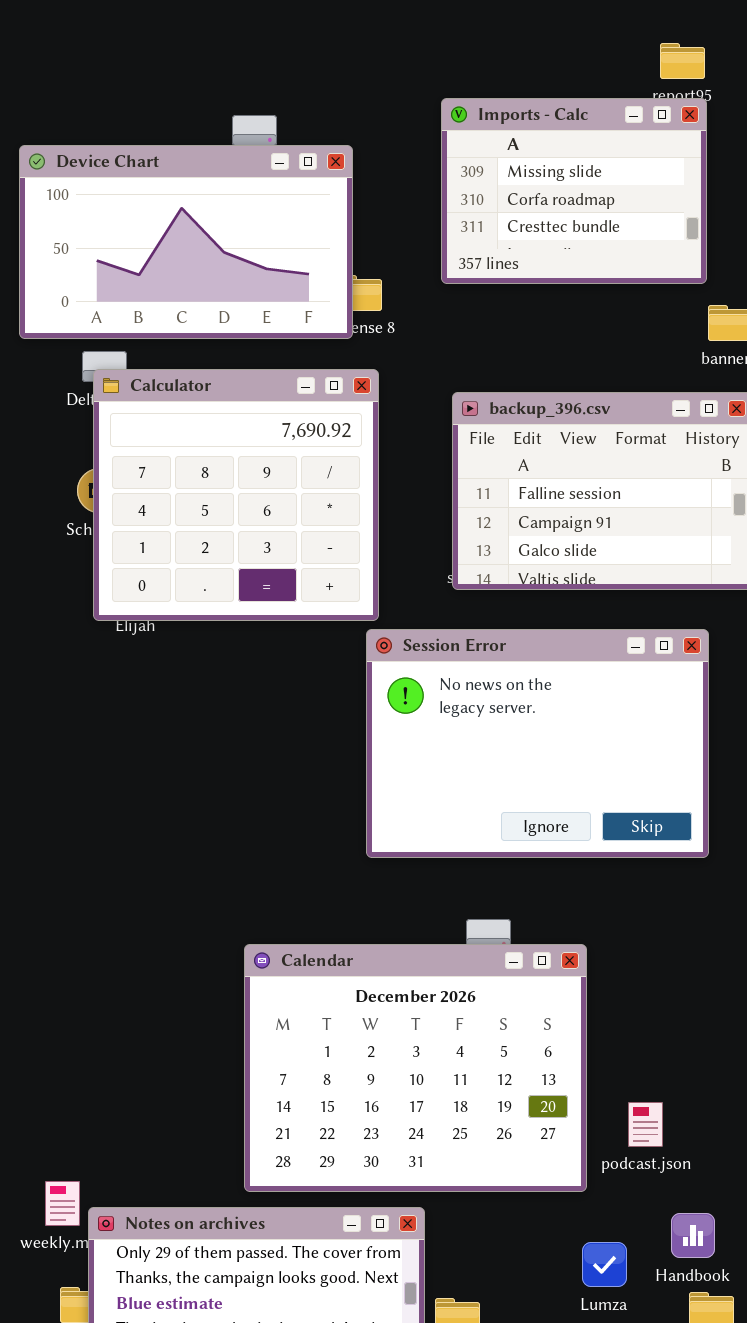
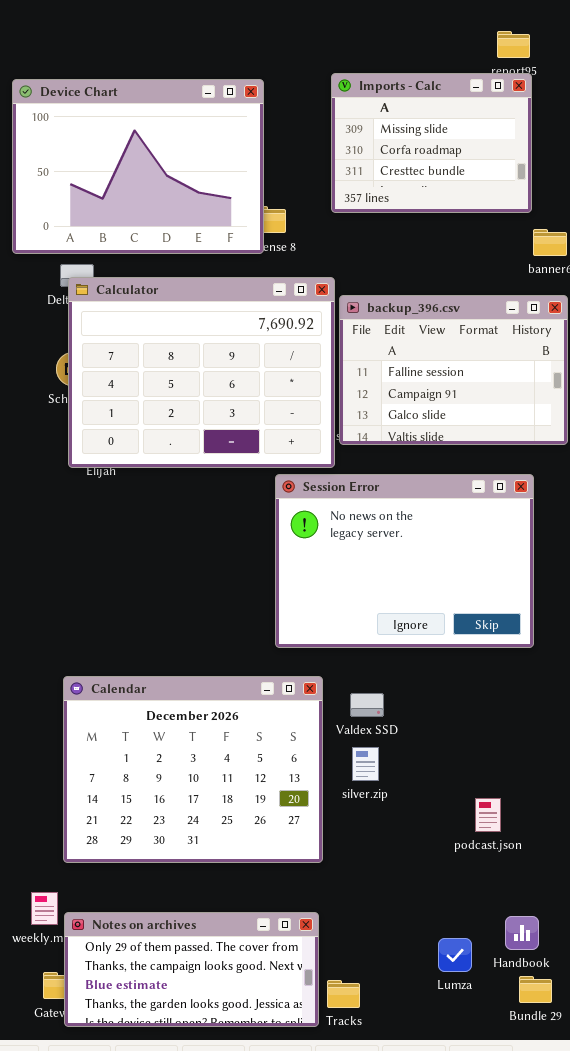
Device Chart: [19,145,353,339] -> [12,79,264,254], resized
Calculator: [93,369,379,621] -> [68,277,335,468], resized
Calendar: [244,944,587,1192] -> [63,676,323,863], moved
podcast.json: [628,1102,663,1147] -> [475,798,501,832], moved

